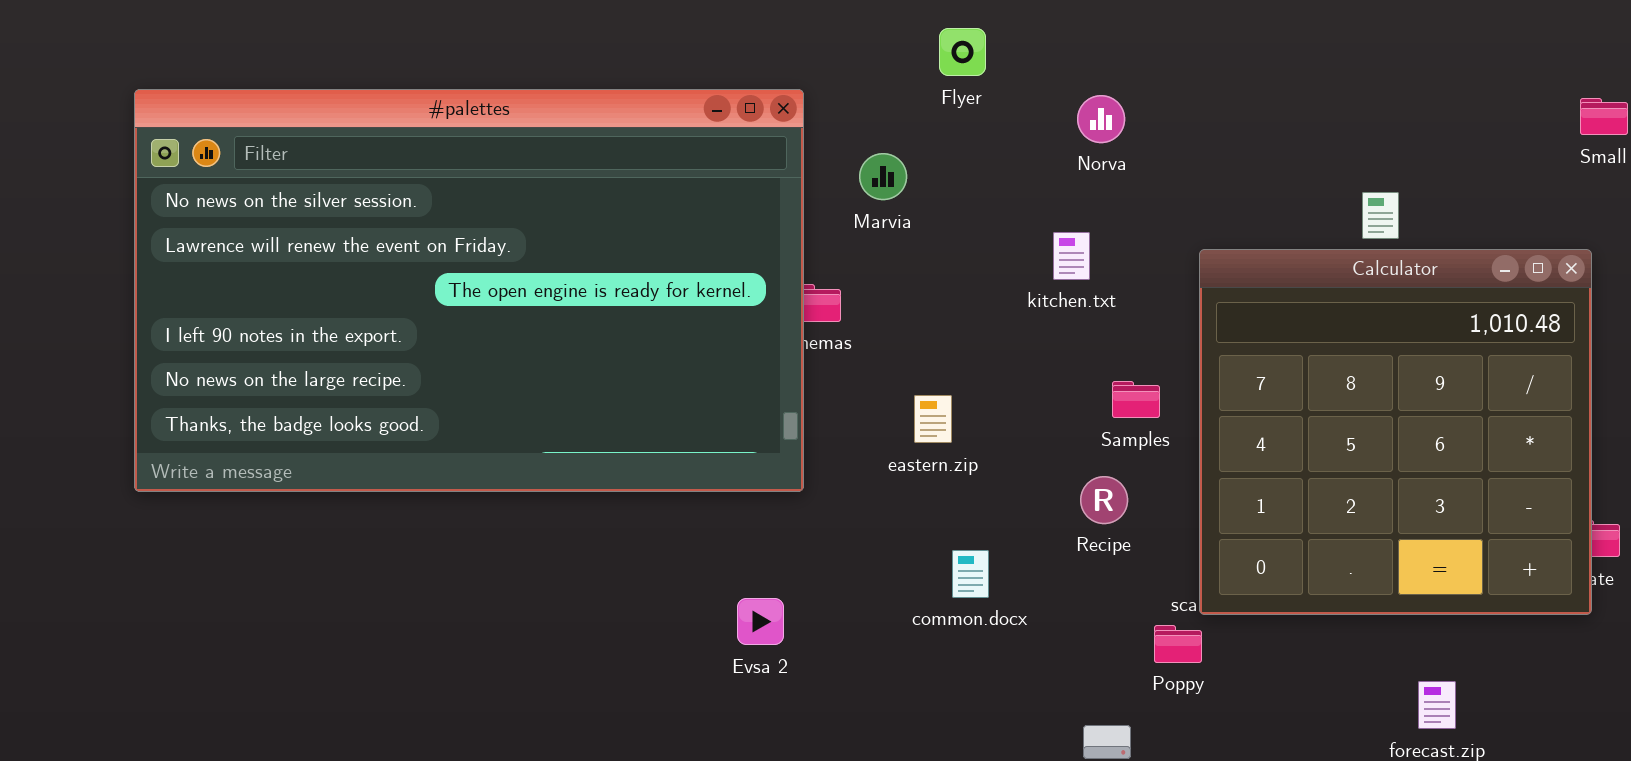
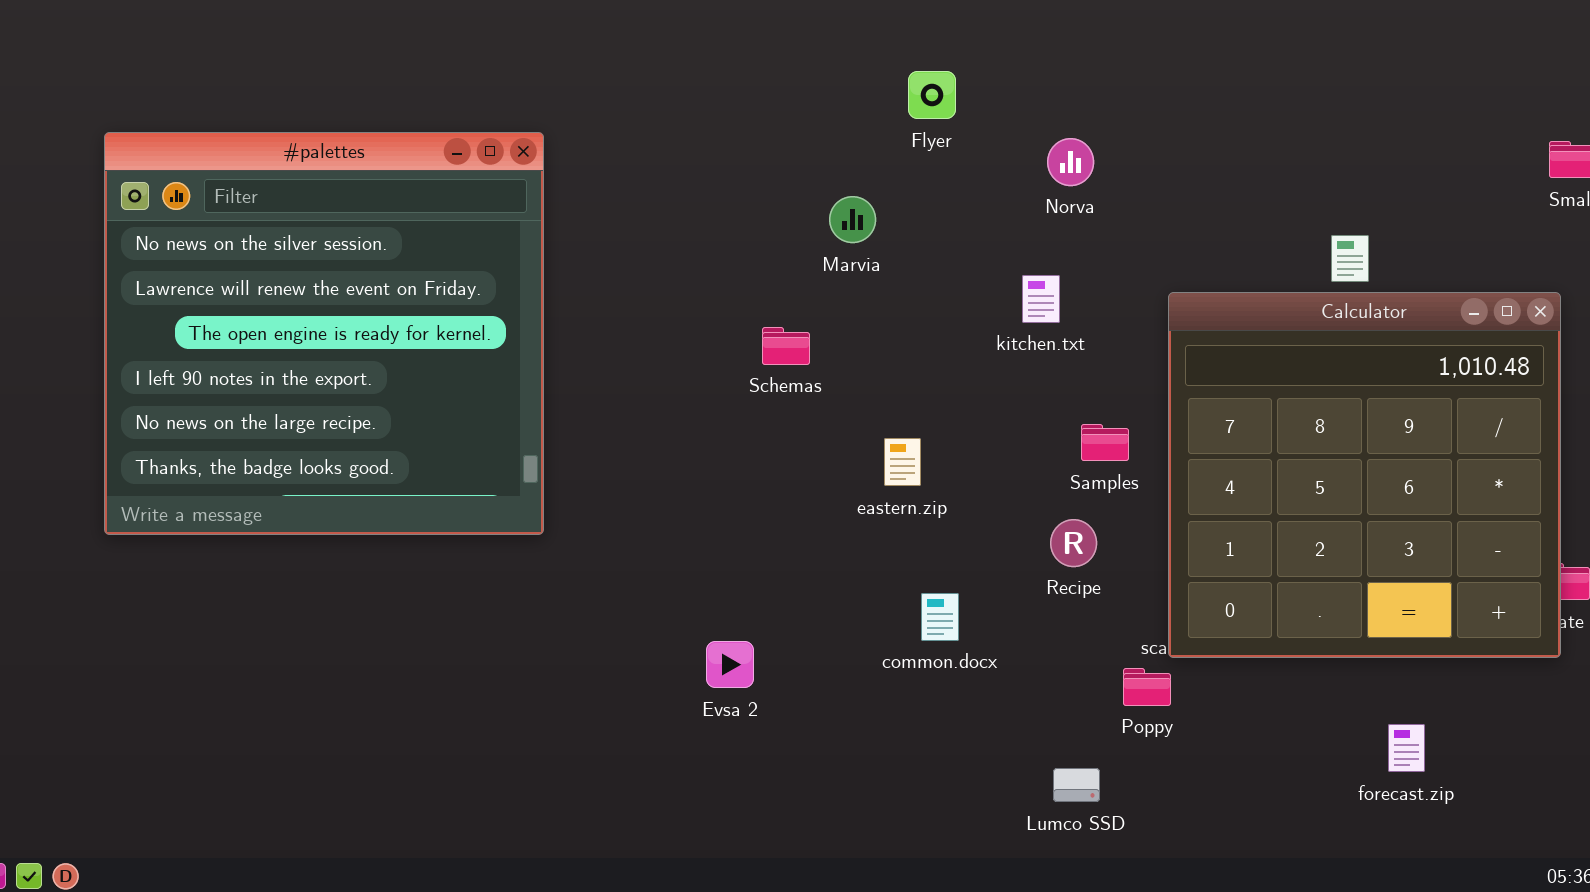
#palettes: [134,89,804,492] -> [104,132,544,535], resized

